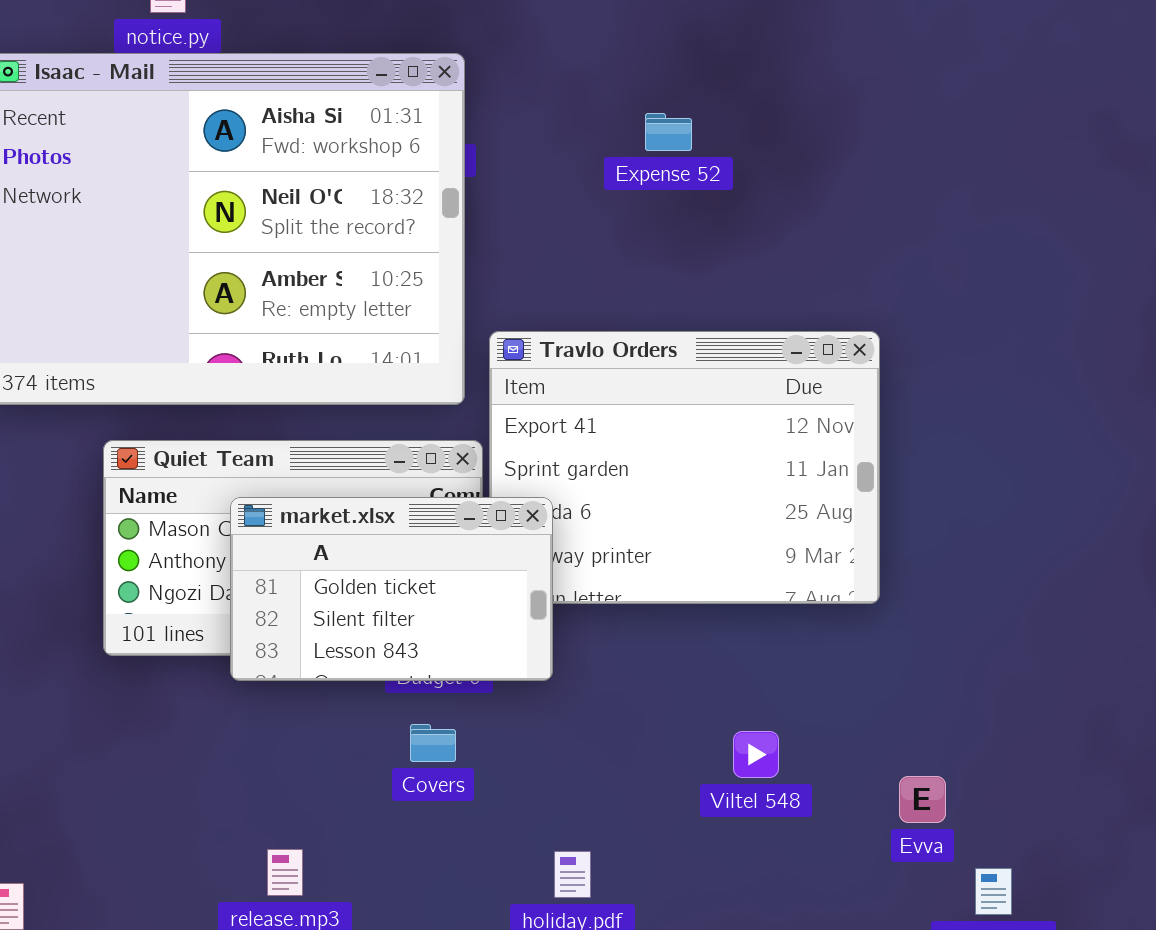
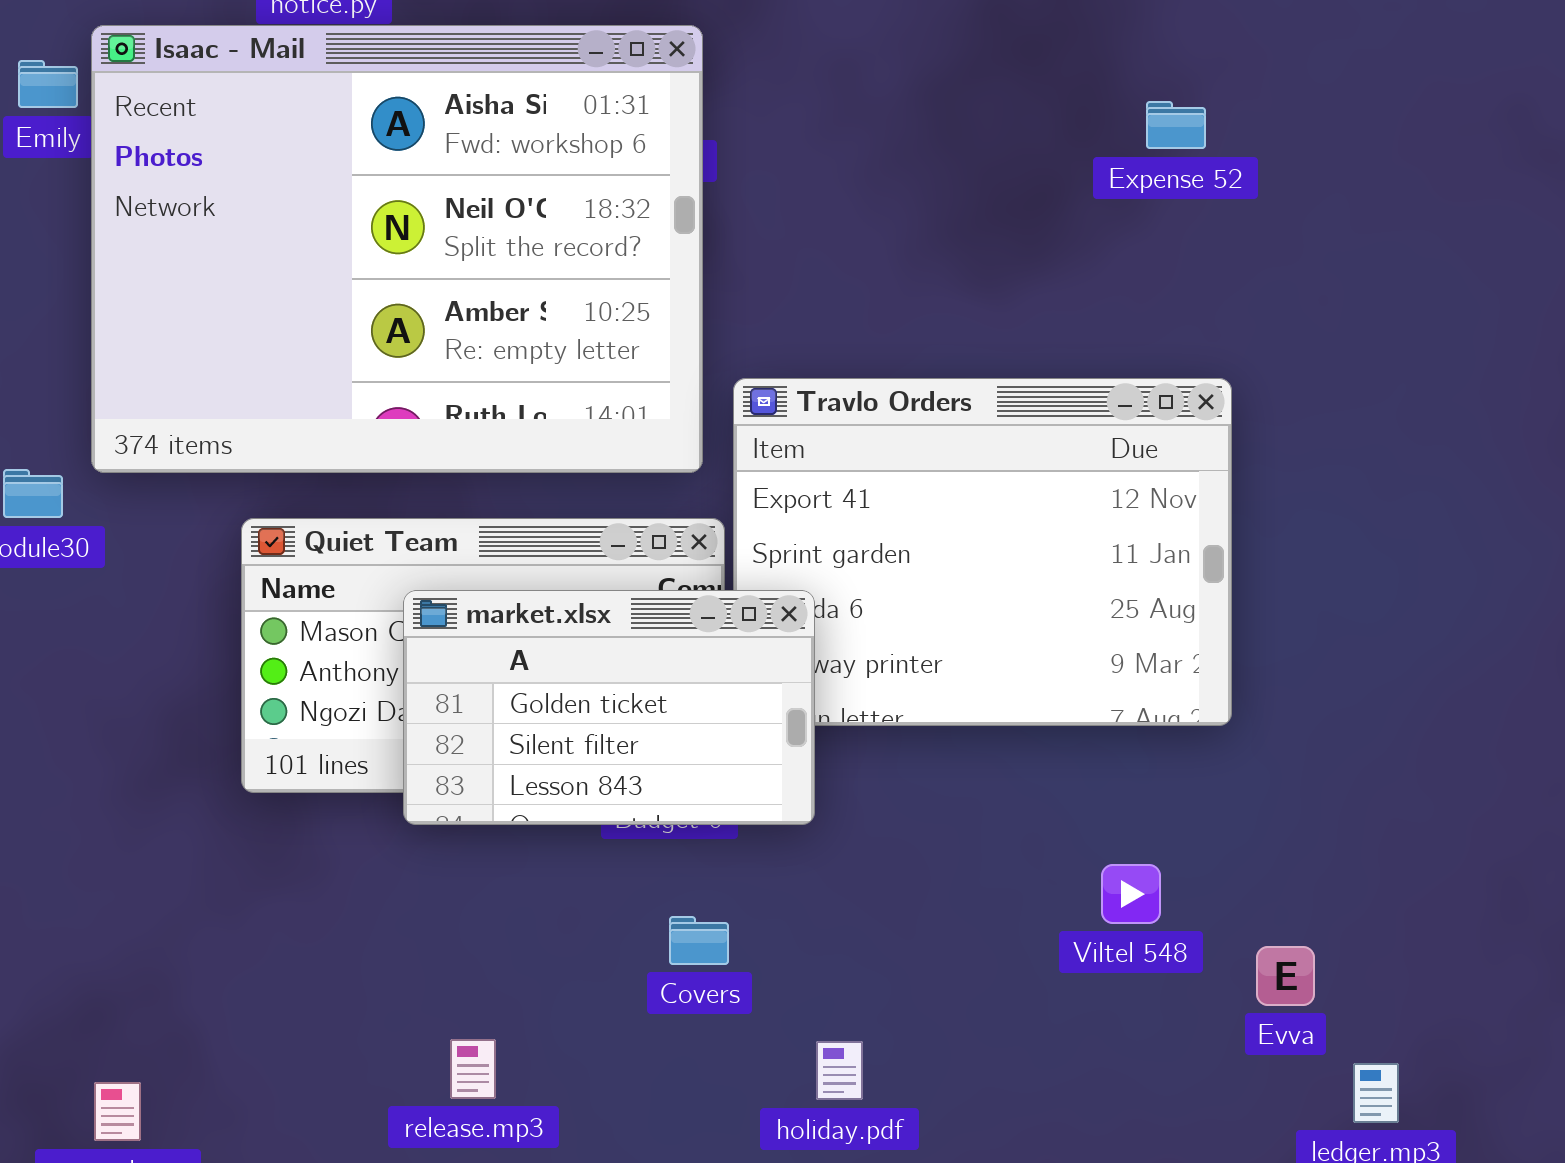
Expense 52: [645,113,692,151] -> [1146,101,1206,149], moved
Covers: [410,724,456,762] -> [669,916,729,965], moved
Viltel 548: [733,731,779,778] -> [1101,864,1161,924], moved

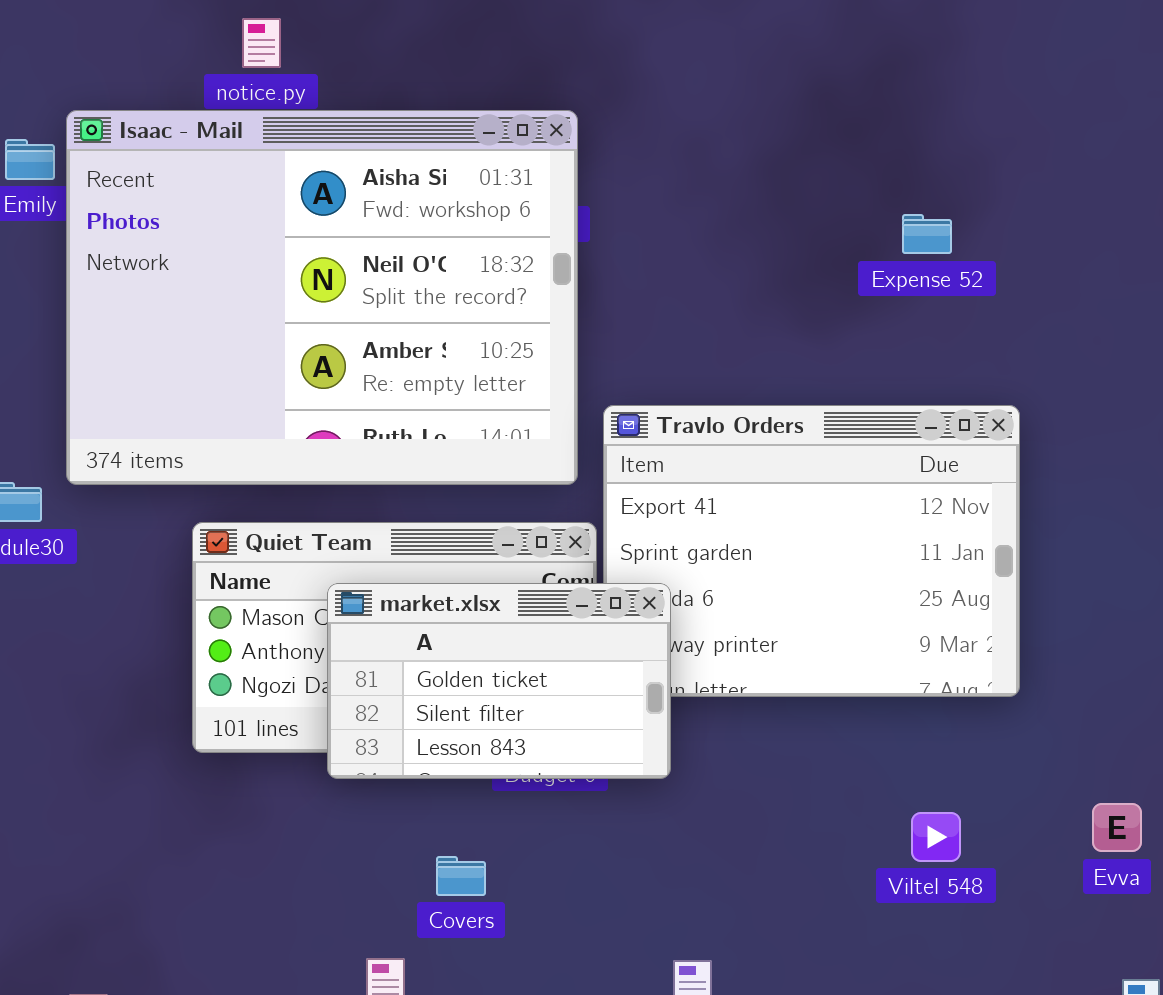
Expense 52: [1146,101,1206,149] -> [902,214,952,254], moved
Covers: [669,916,729,965] -> [436,856,486,896], moved
Evva: [1256,946,1315,1006] -> [1092,803,1142,852], moved

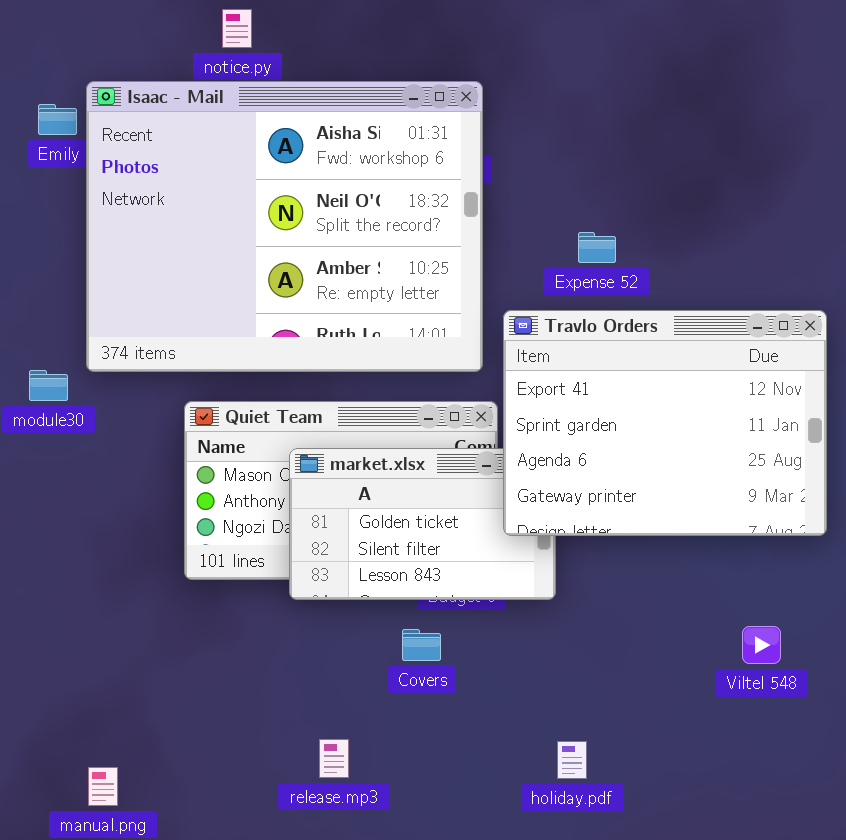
Expense 52: [902,214,952,254] -> [578,232,616,263], moved
Travlo Orders: [603,405,1020,697] -> [503,310,827,536], raised
Covers: [436,856,486,896] -> [402,629,441,661], moved

